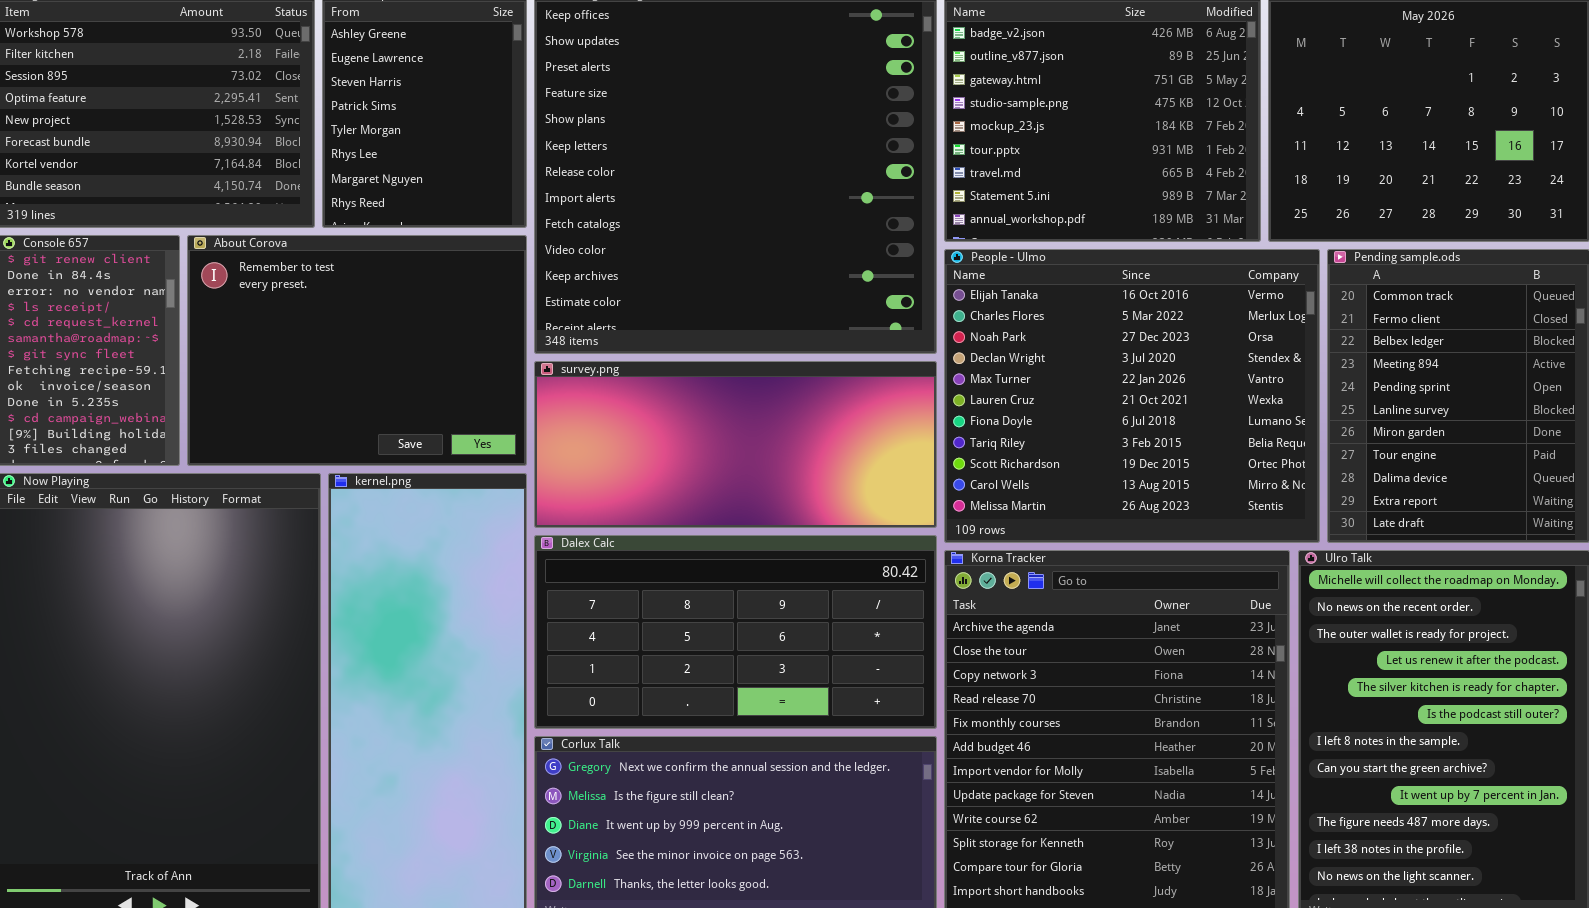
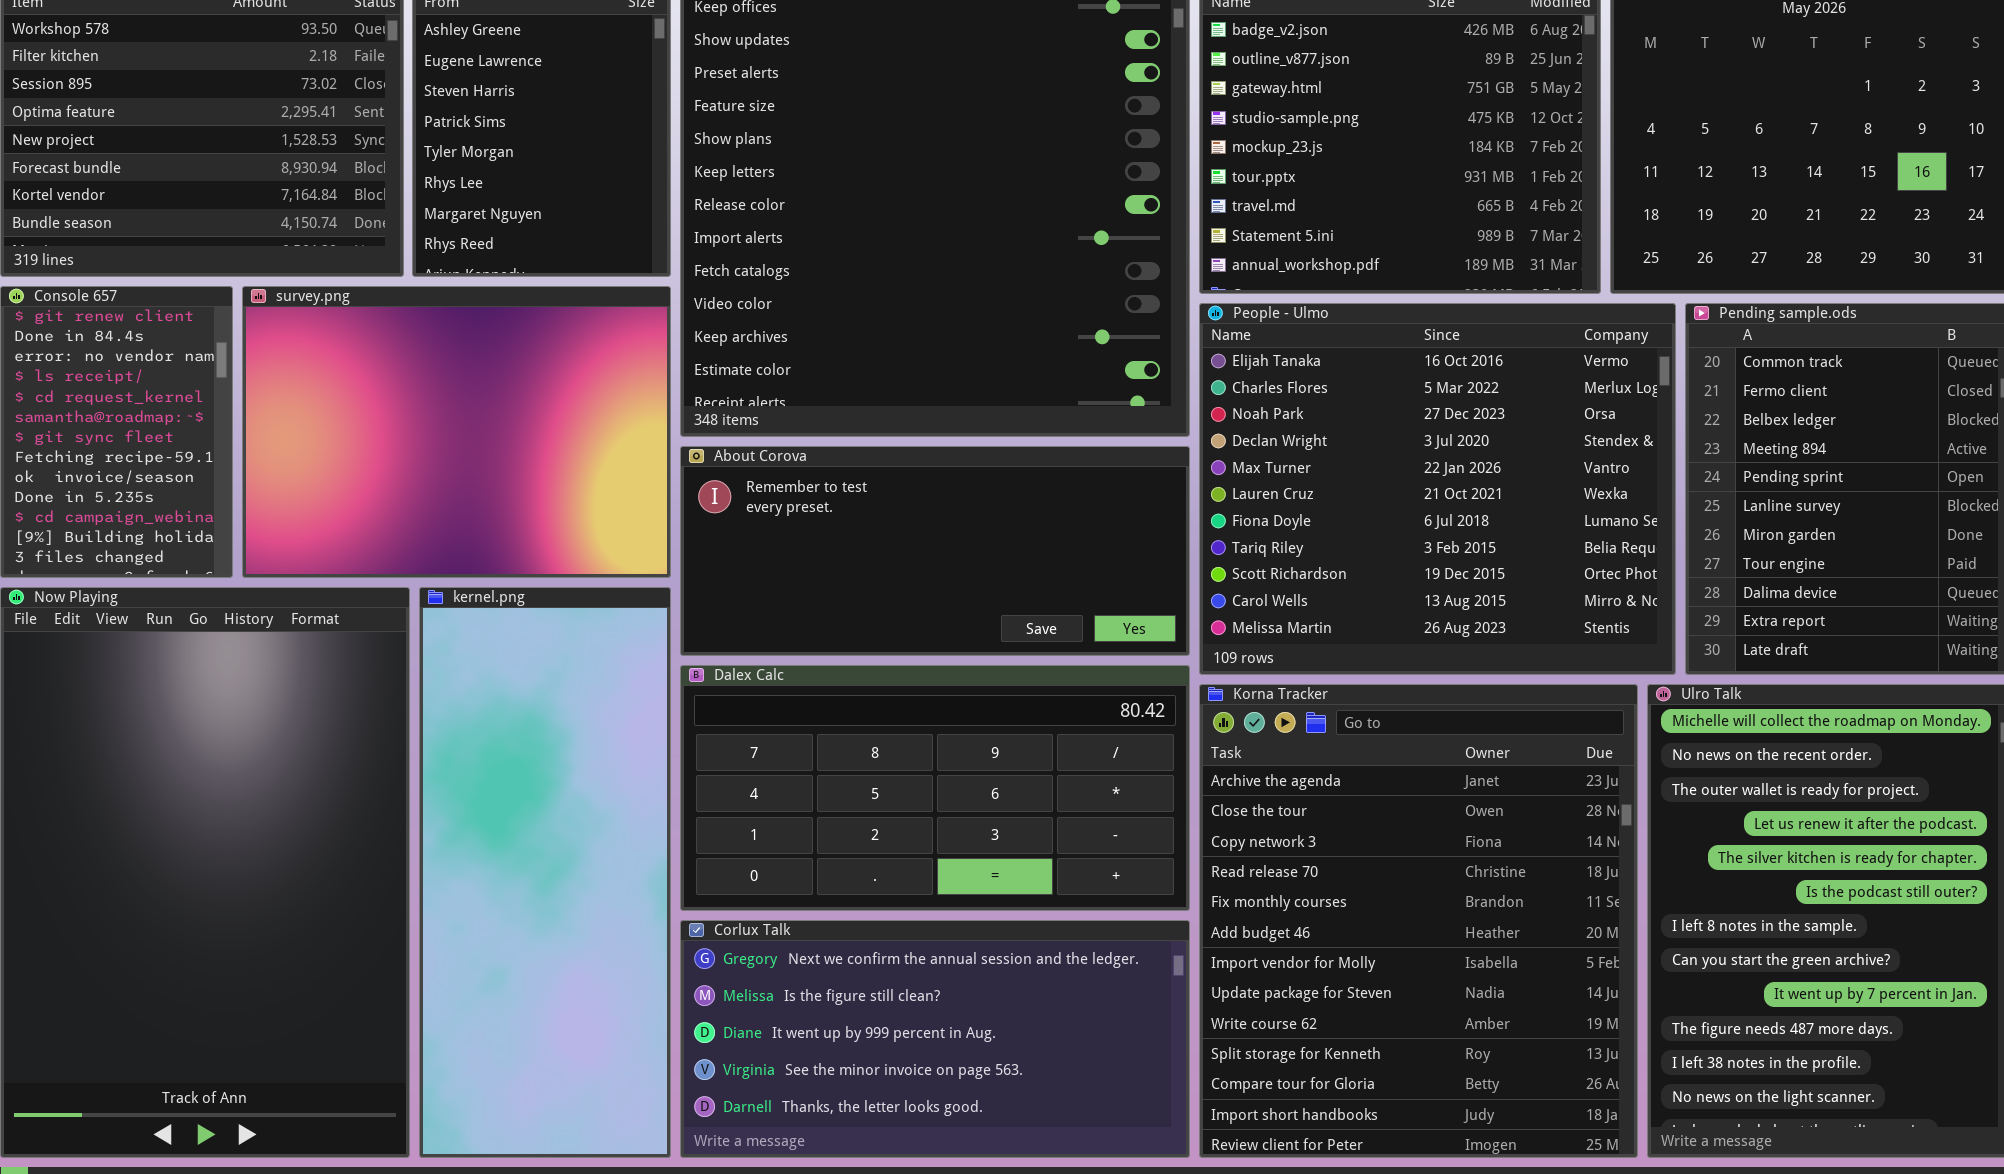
About Corova: [187,235,527,466] -> [680,446,1190,656], moved, resized
survey.png: [534,361,937,528] -> [242,286,671,578], moved, resized

